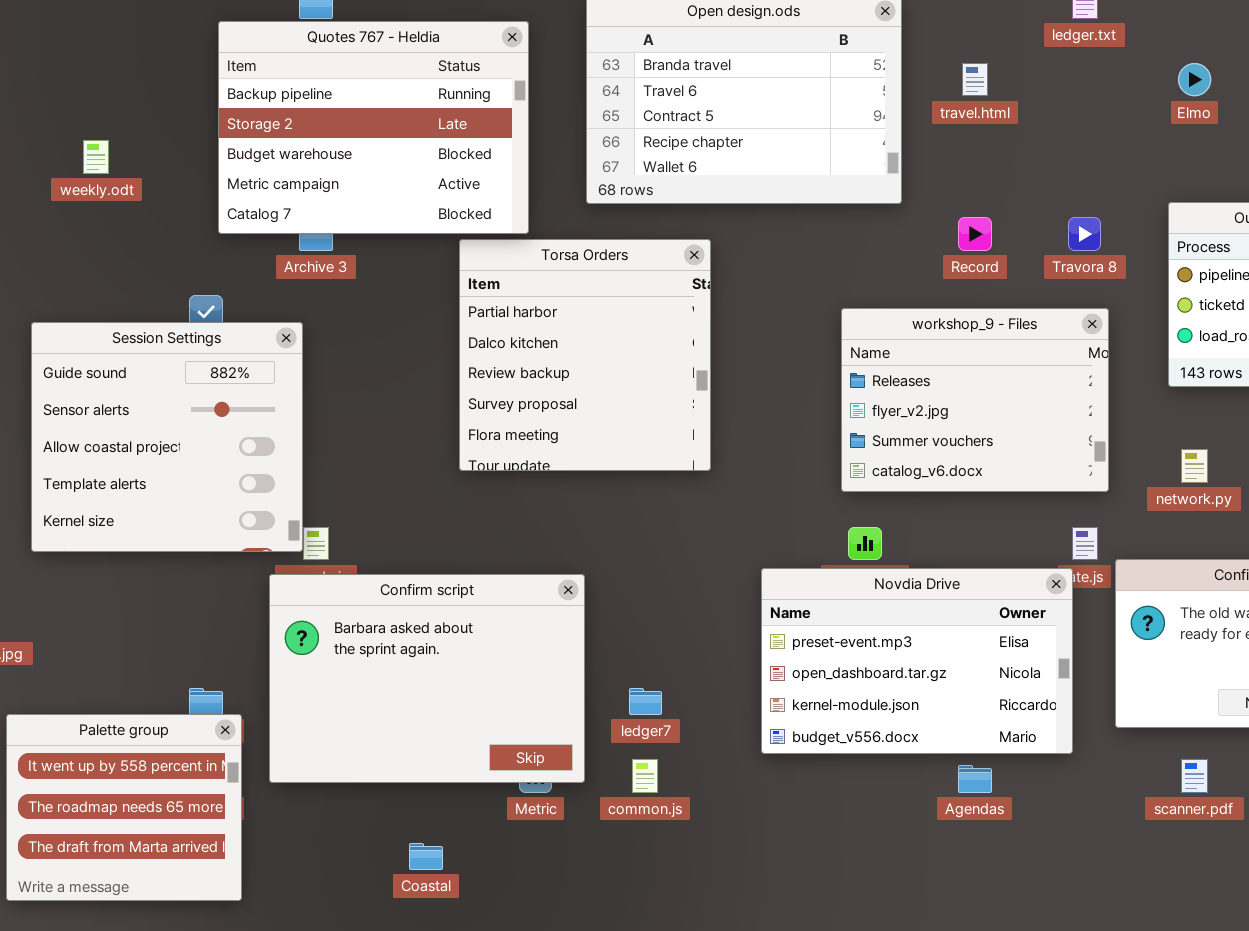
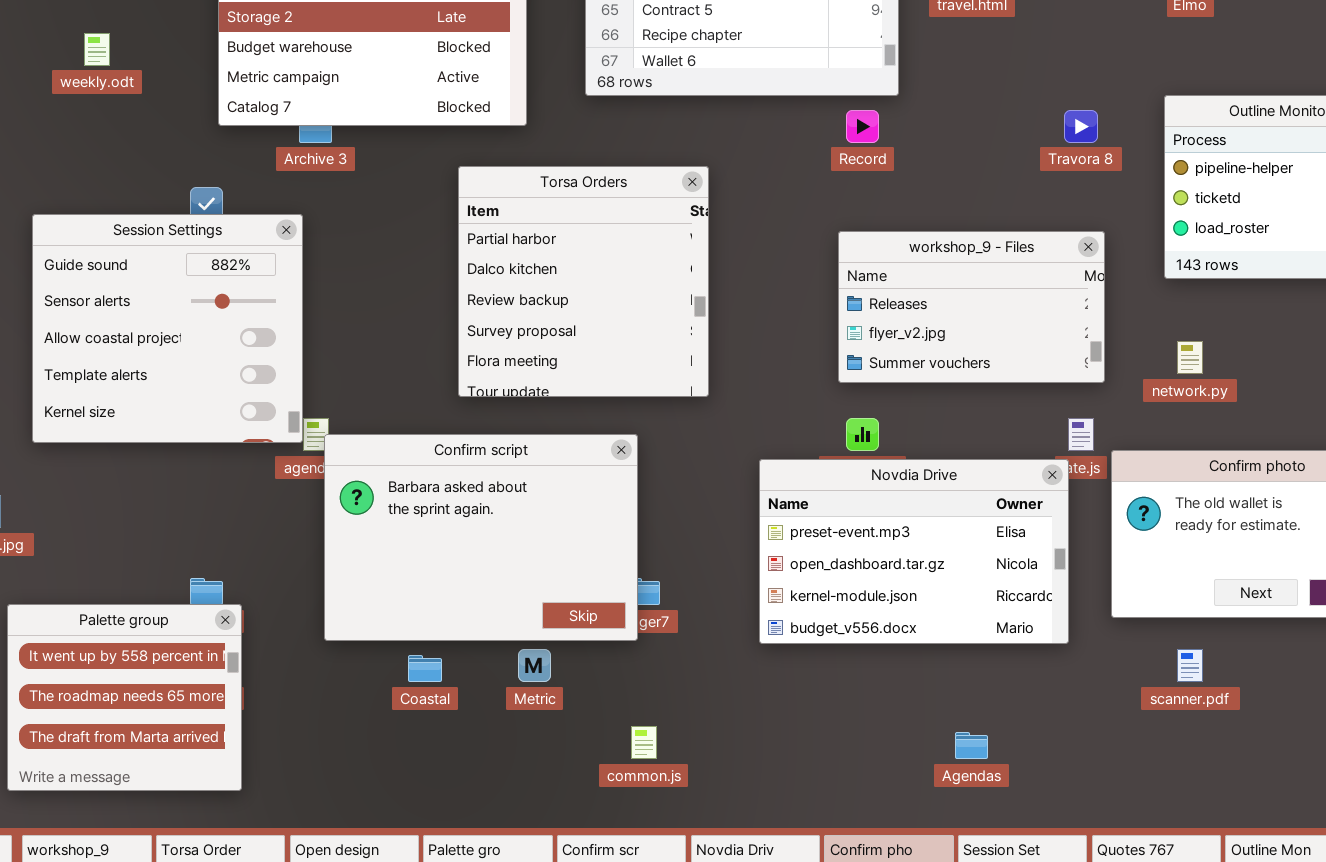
Record: [958,217,992,251] -> [846,110,879,143], moved
Torsa Orders: [459,239,711,471] -> [458,166,709,397], moved
workshop_9 - Files: [841,308,1109,492] -> [838,231,1105,383], resized
Confirm script: [269,574,585,783] -> [324,434,638,641], moved
common.js: [632,759,658,793] -> [631,726,657,759], moved
Agendas: [958,765,992,793] -> [955,732,988,759], moved
Coastal: [409,843,443,870] -> [408,655,442,682], moved

